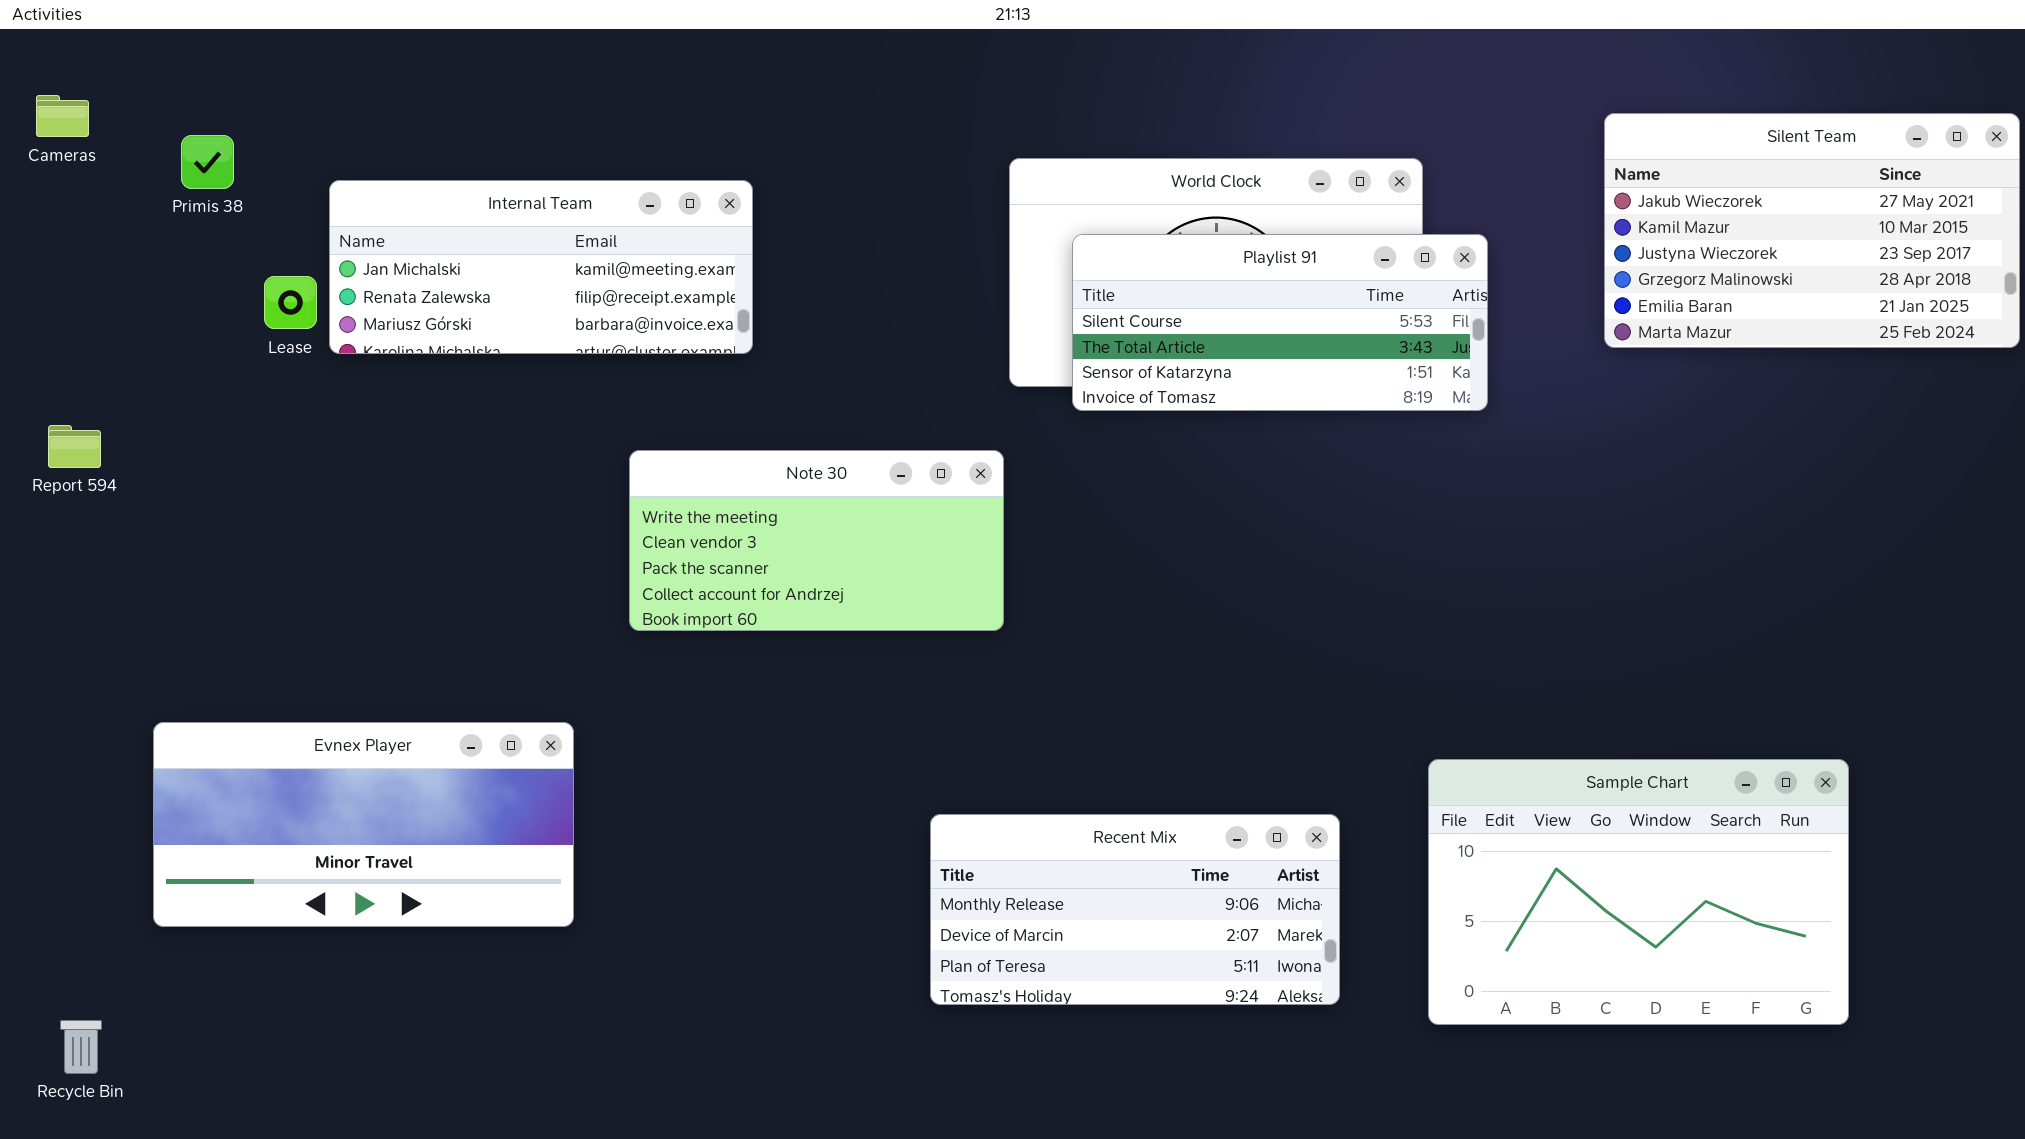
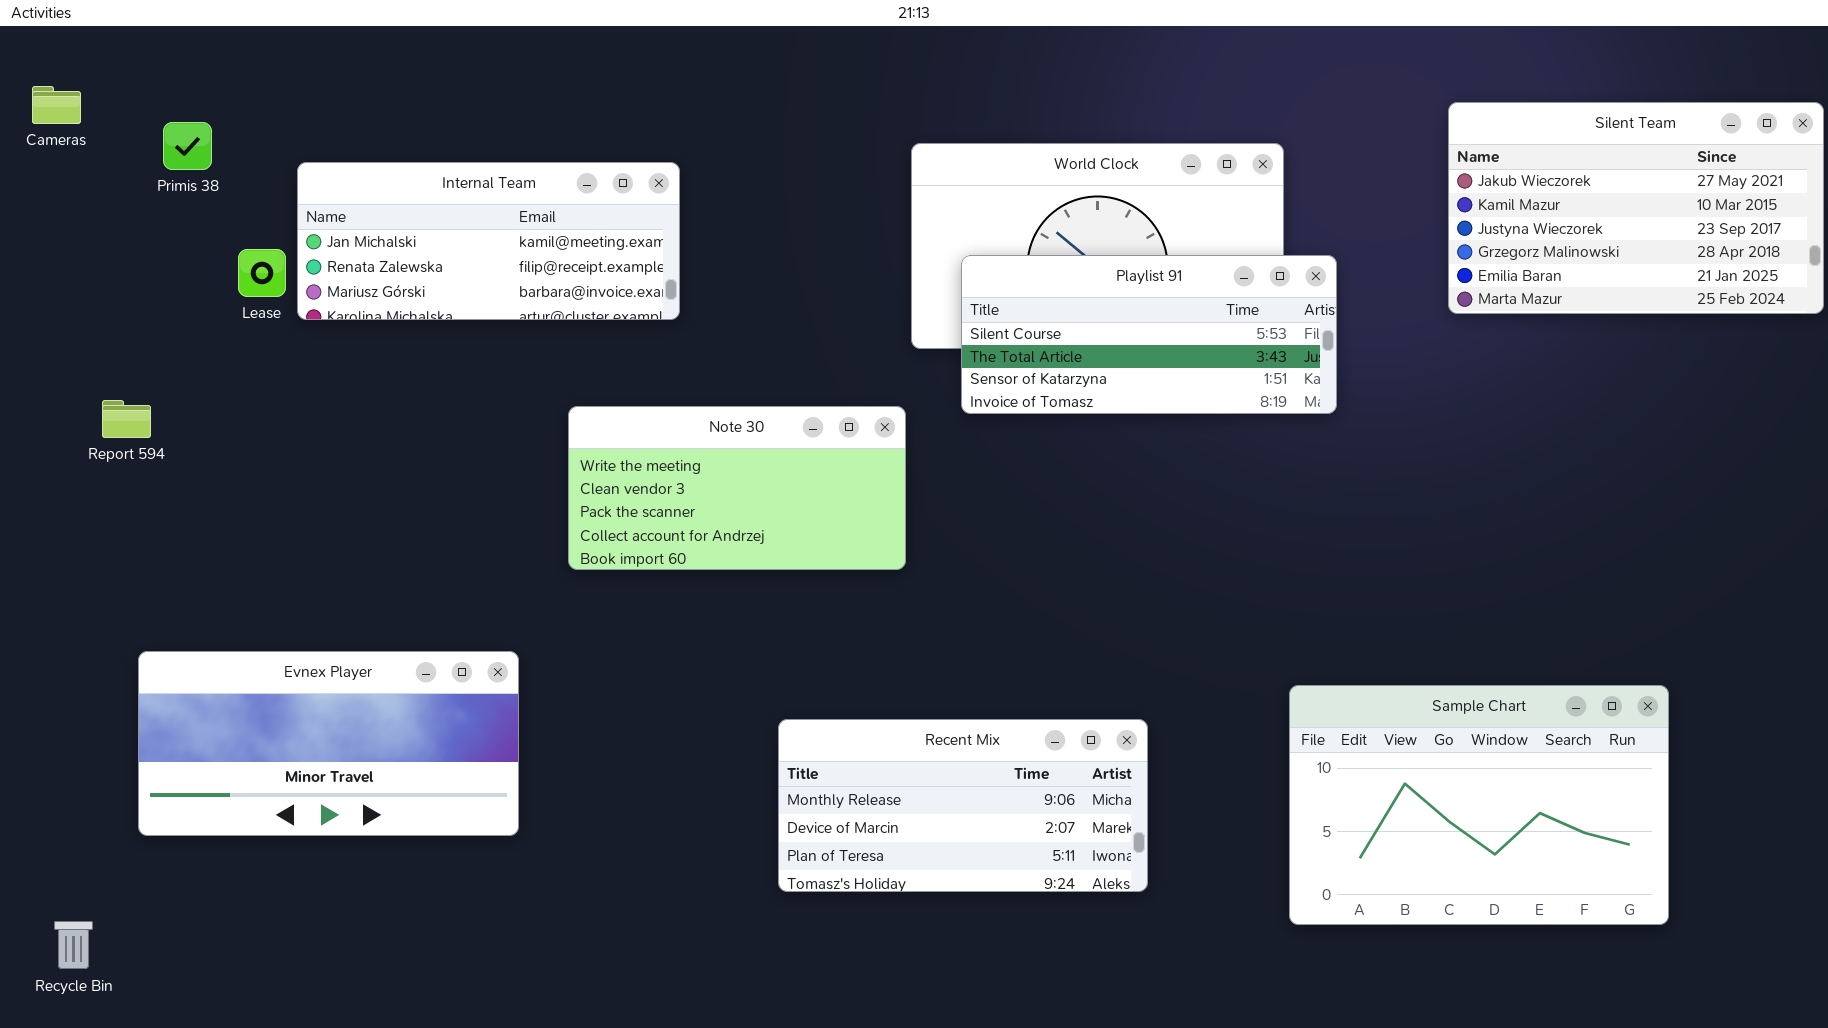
Playlist 91: [1072,234,1488,411] -> [961,255,1337,414], moved
Report 594: [48,425,101,468] -> [102,400,151,438], moved
Recent Mix: [930,814,1340,1005] -> [778,719,1148,892], moved

